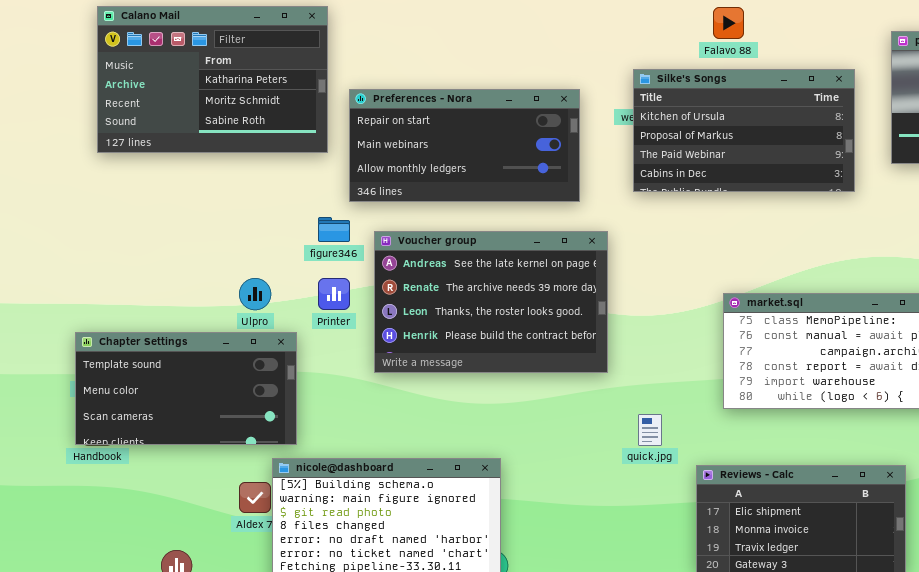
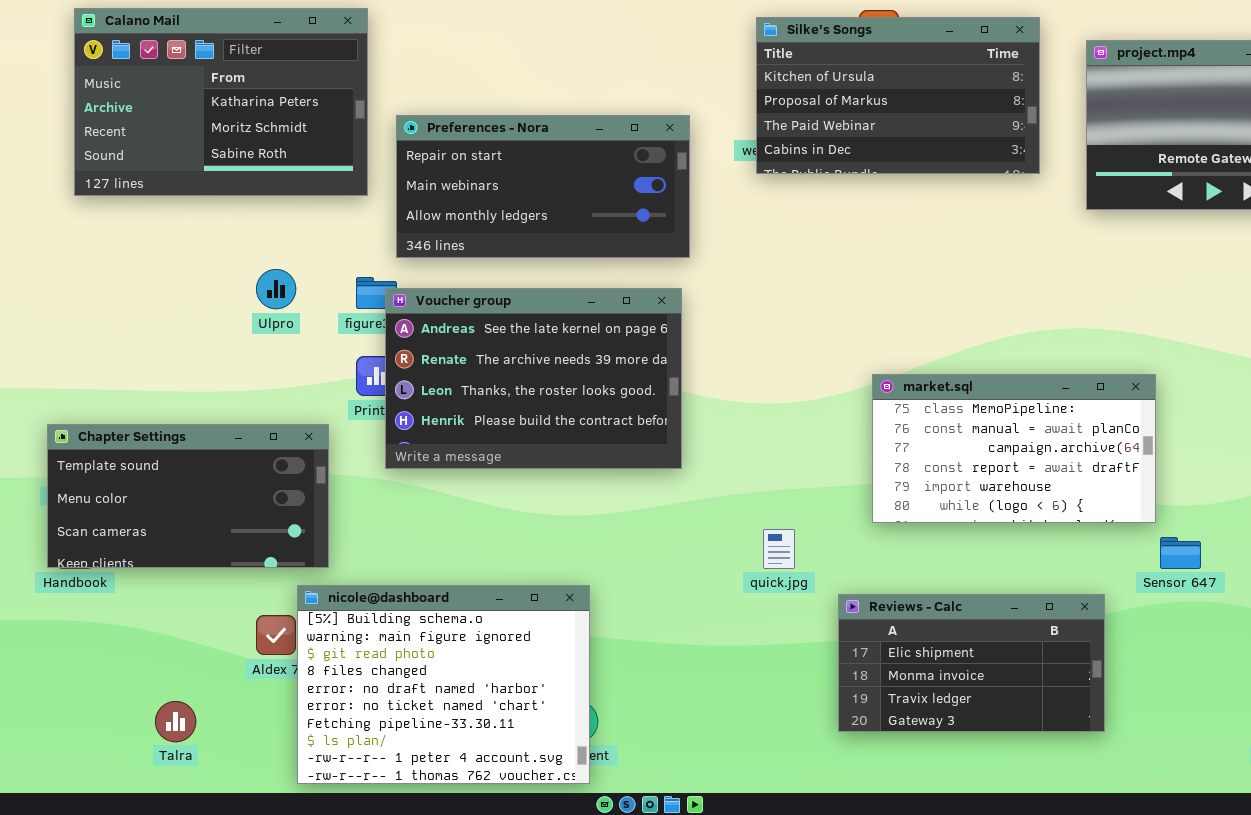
Silke's Songs: [633,69,855,192] -> [756,17,1040,174], moved
Voucher group: [374,231,608,373] -> [385,288,682,469], moved
Ulpro: [239,278,271,310] -> [256,269,296,309], moved

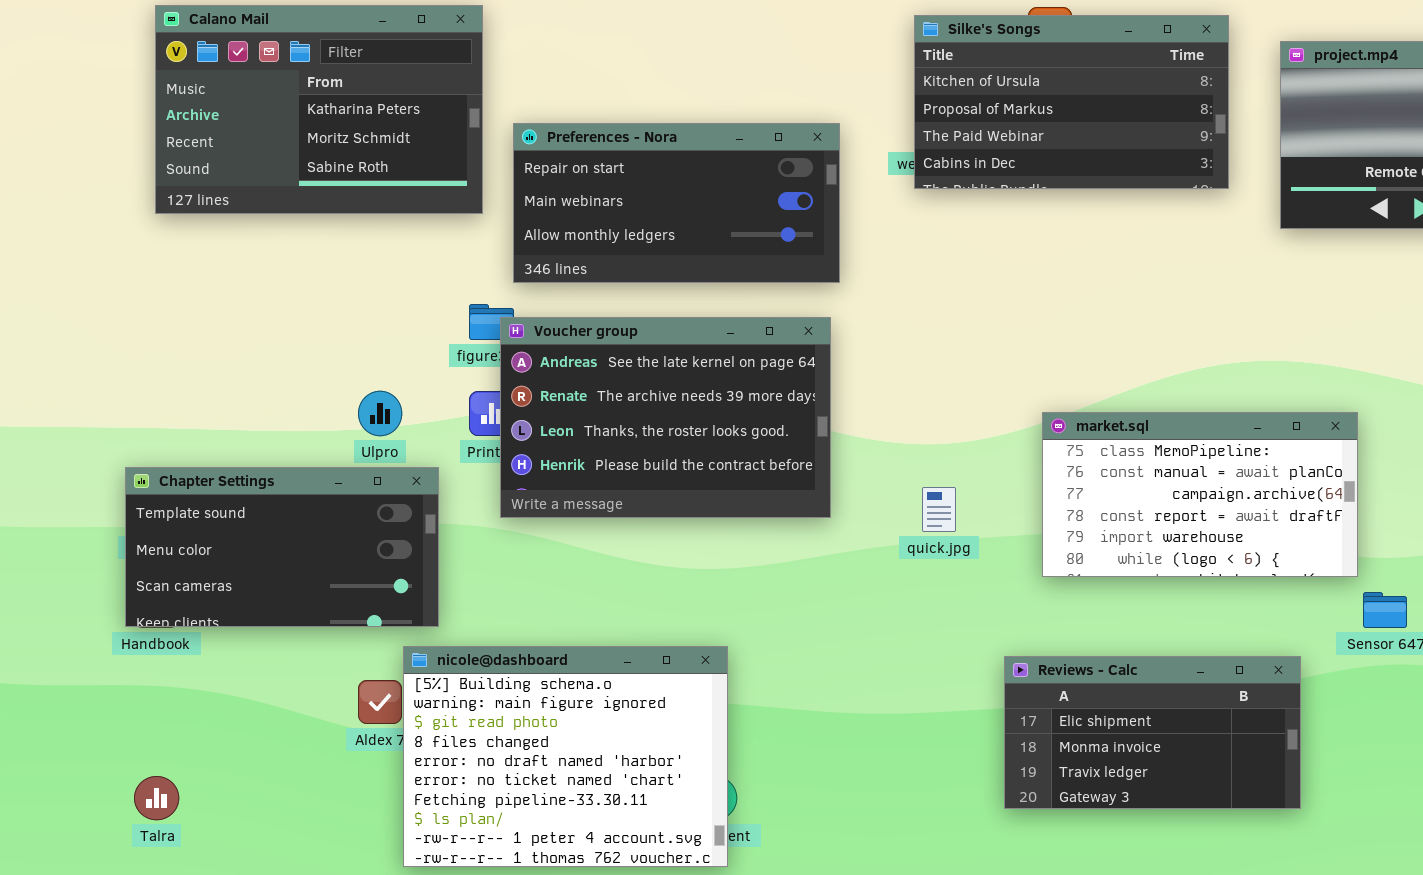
Ulpro: [256,269,296,309] -> [358,391,402,436], moved
quick.jpg: [763,529,795,569] -> [922,487,956,532], moved
Talra: [155,701,196,742] -> [134,776,179,820], moved

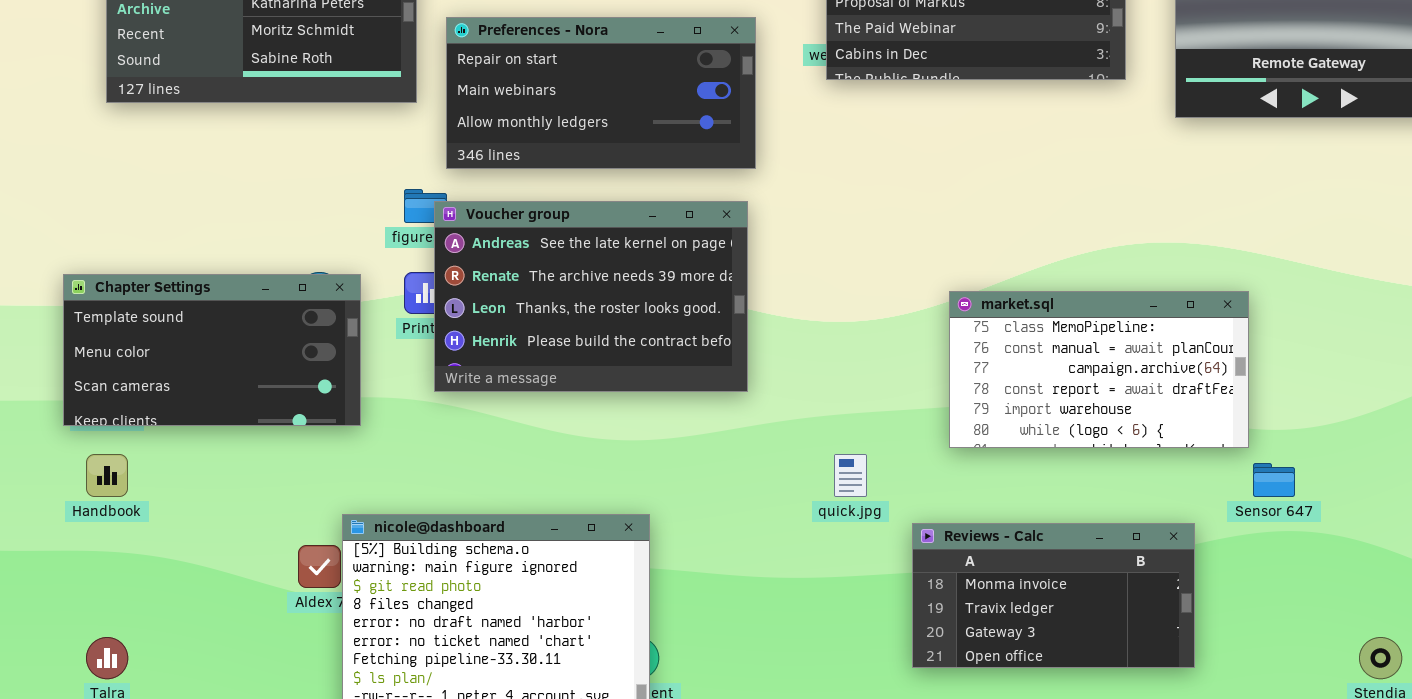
Chapter Settings: [125,467,439,627] -> [63,274,361,426], moved
quick.jpg: [922,487,956,532] -> [834,454,867,497], moved
Reviews - Calc: [1004,656,1301,809] -> [912,523,1195,668], scrolled down 1 row

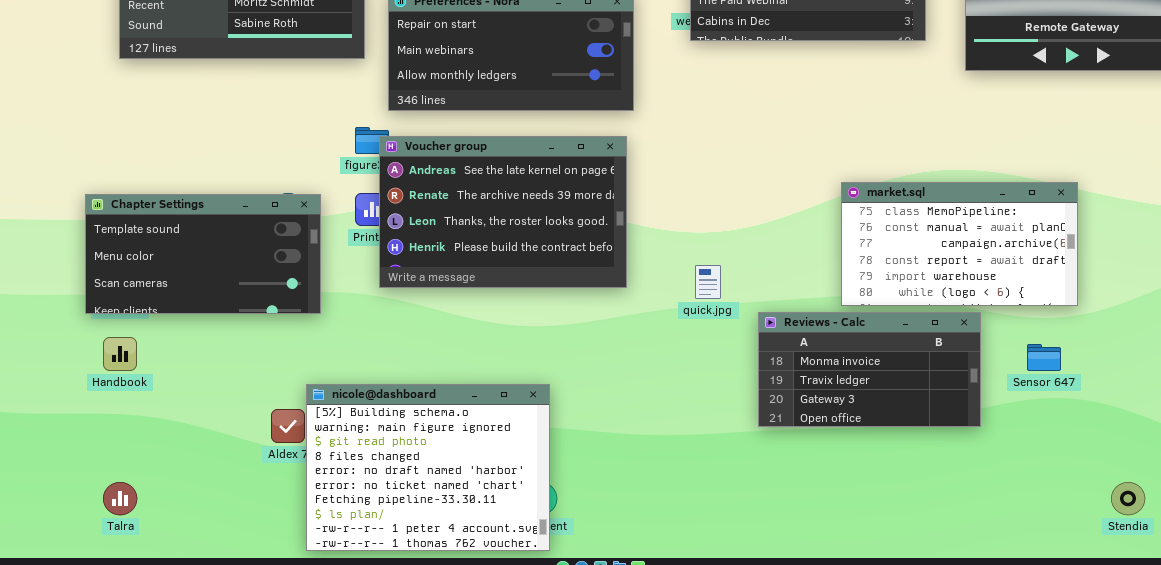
market.sql: [949,291,1249,448] -> [841,182,1078,306], moved
quick.jpg: [834,454,867,497] -> [695,265,721,299], moved
Reviews - Calc: [912,523,1195,668] -> [758,312,981,427], moved

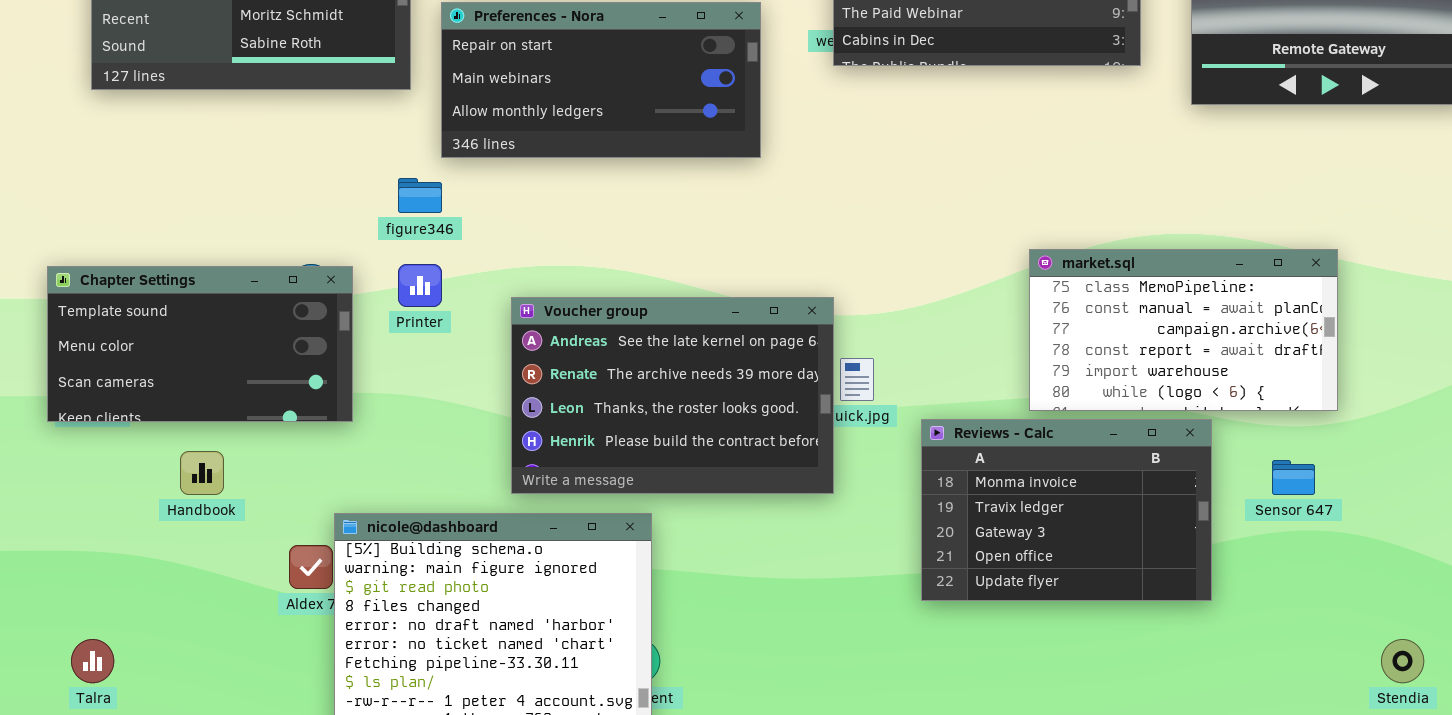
Voucher group: [379,136,627,288] -> [511,297,834,494], moved
Reviews - Calc: [758,312,981,427] -> [921,419,1212,601], resized
Handbook: [103,337,137,371] -> [180,451,224,495], moved

